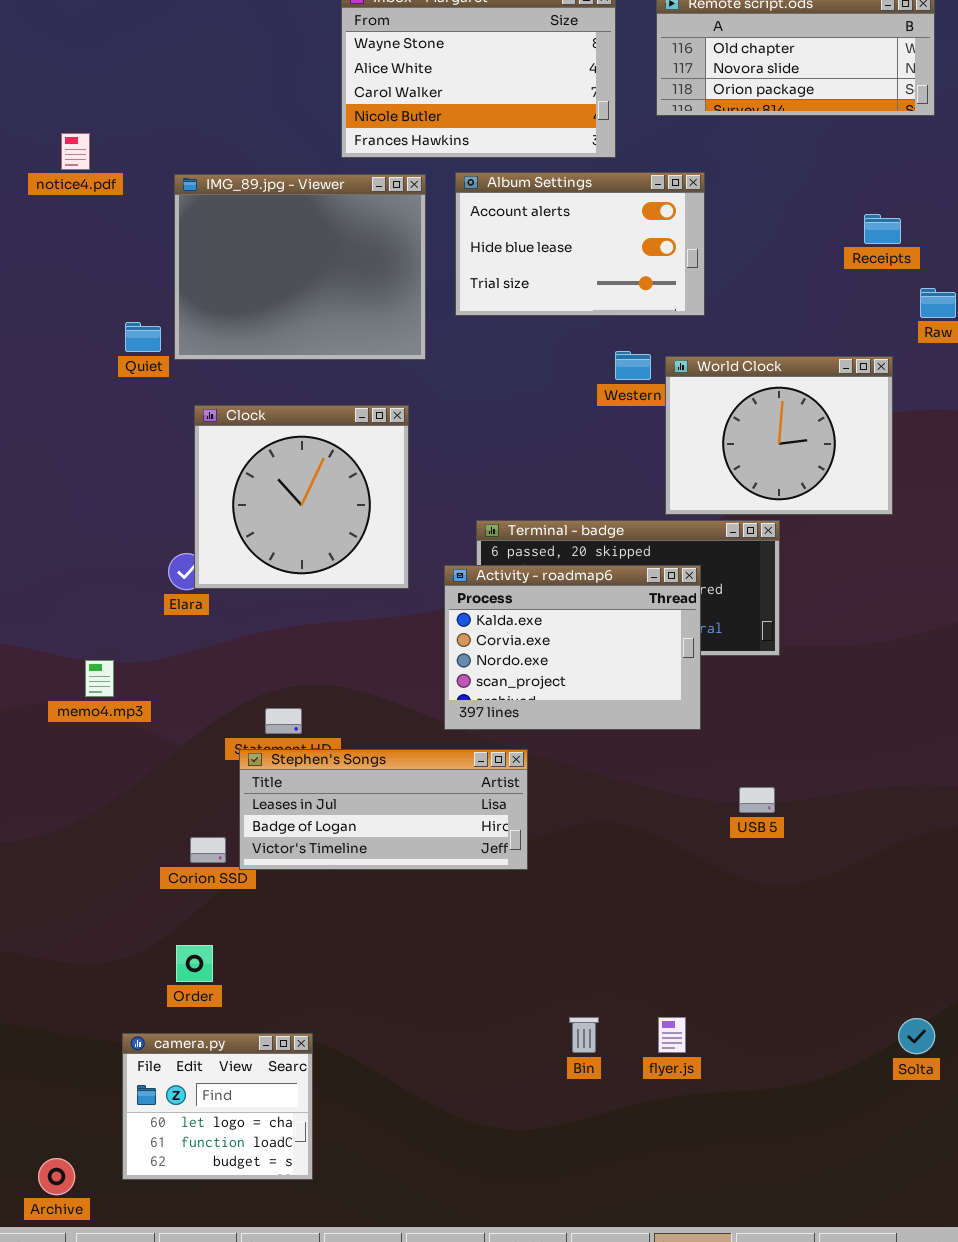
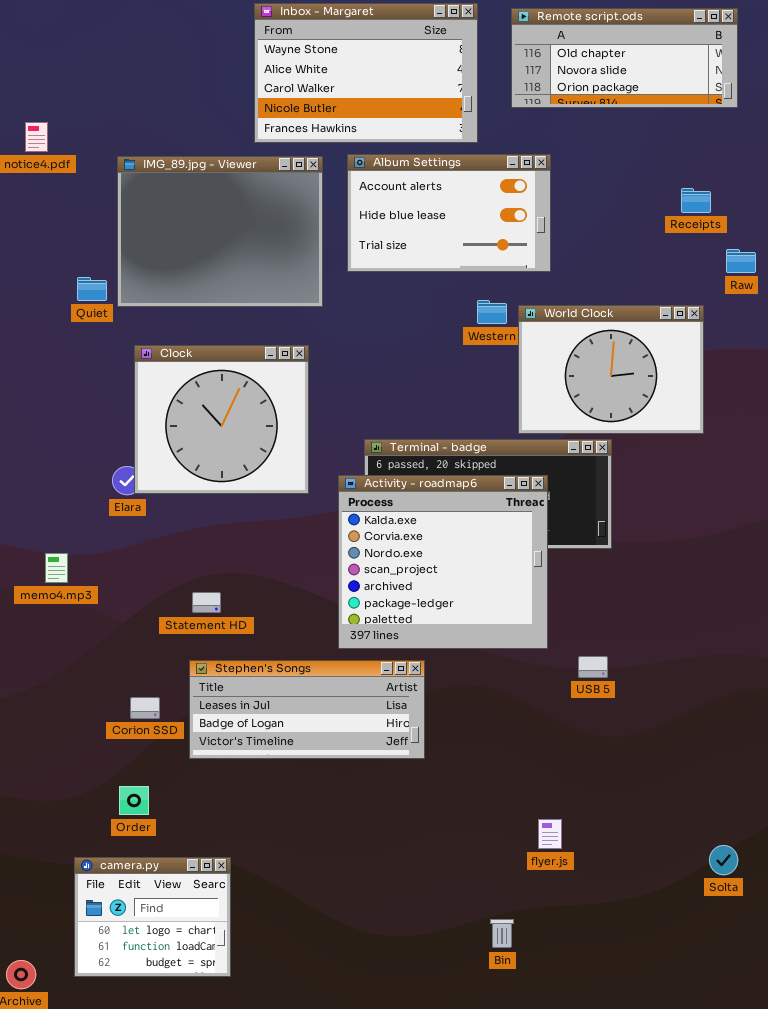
Activity - roadmap6: [444,565,701,730] -> [338,475,548,649], resized
Stephen's Songs: [239,749,528,870] -> [189,660,425,759], moved
Bin: [569,1017,599,1053] -> [490,919,514,948], moved
flyer.js: [658,1017,686,1053] -> [538,819,562,849], moved

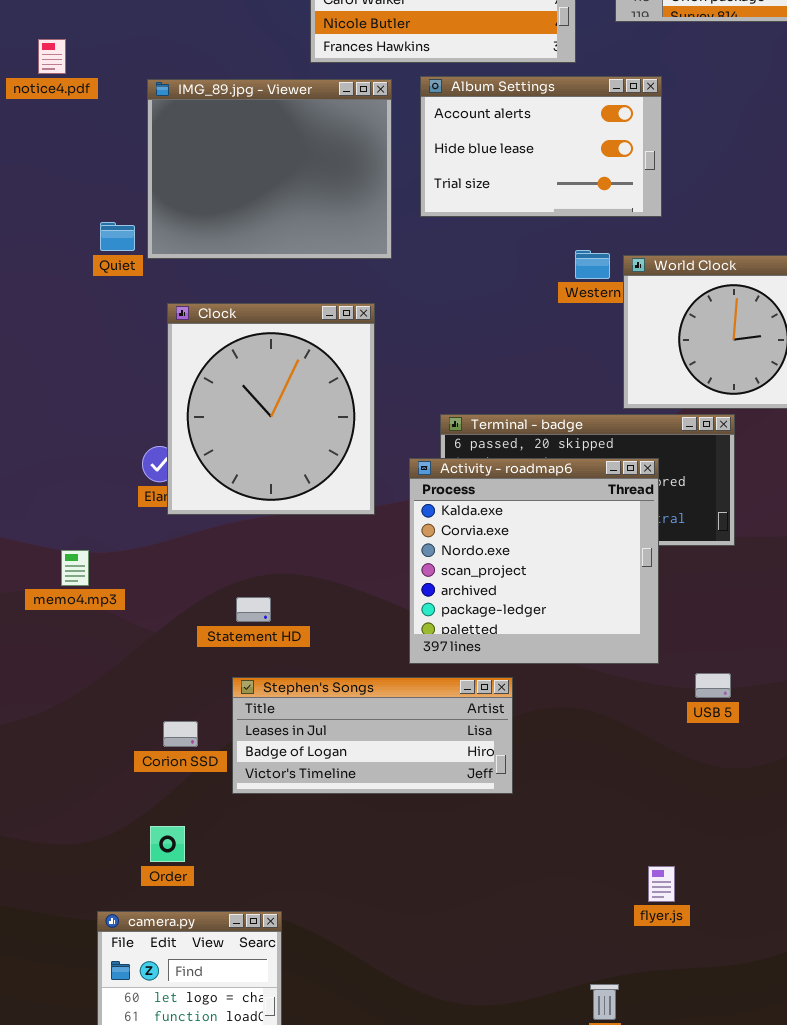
Clock: [134,345,309,494] -> [167,303,375,515], resized

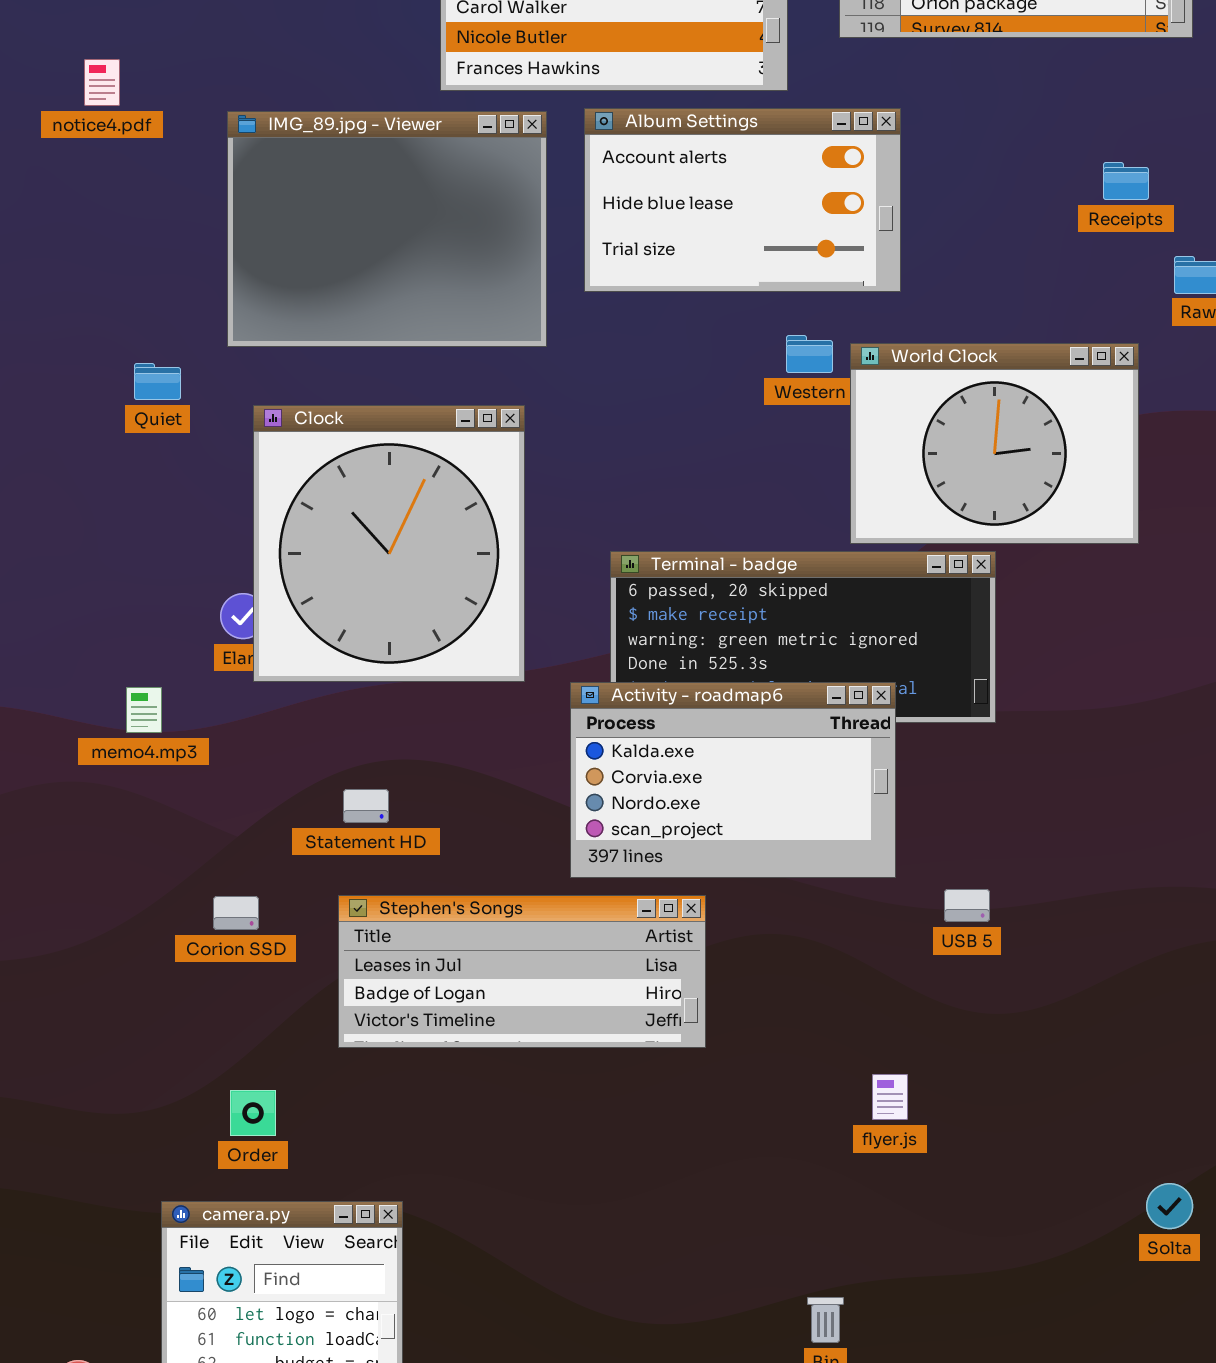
Quiet: [100,222,135,251] -> [134,363,181,400], moved
Activity - roadmap6: [409,458,659,664] -> [570,682,896,878], resized
memo4.mp3: [61,550,89,586] -> [126,687,162,733], moved
Corion SSD: [163,721,198,747] -> [213,896,259,930], moved
flyer.js: [648,866,675,902] -> [872,1074,908,1120], moved

